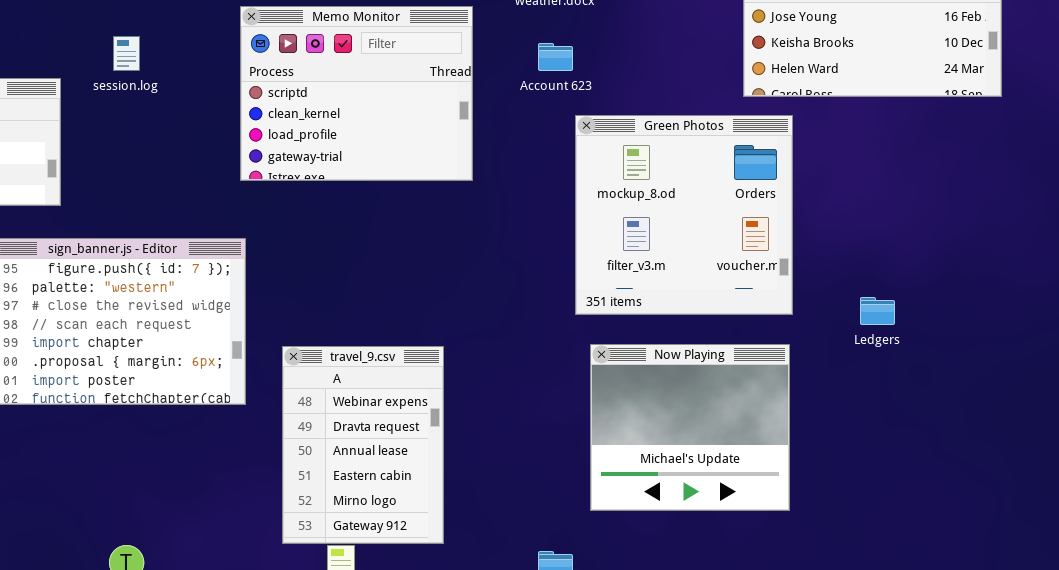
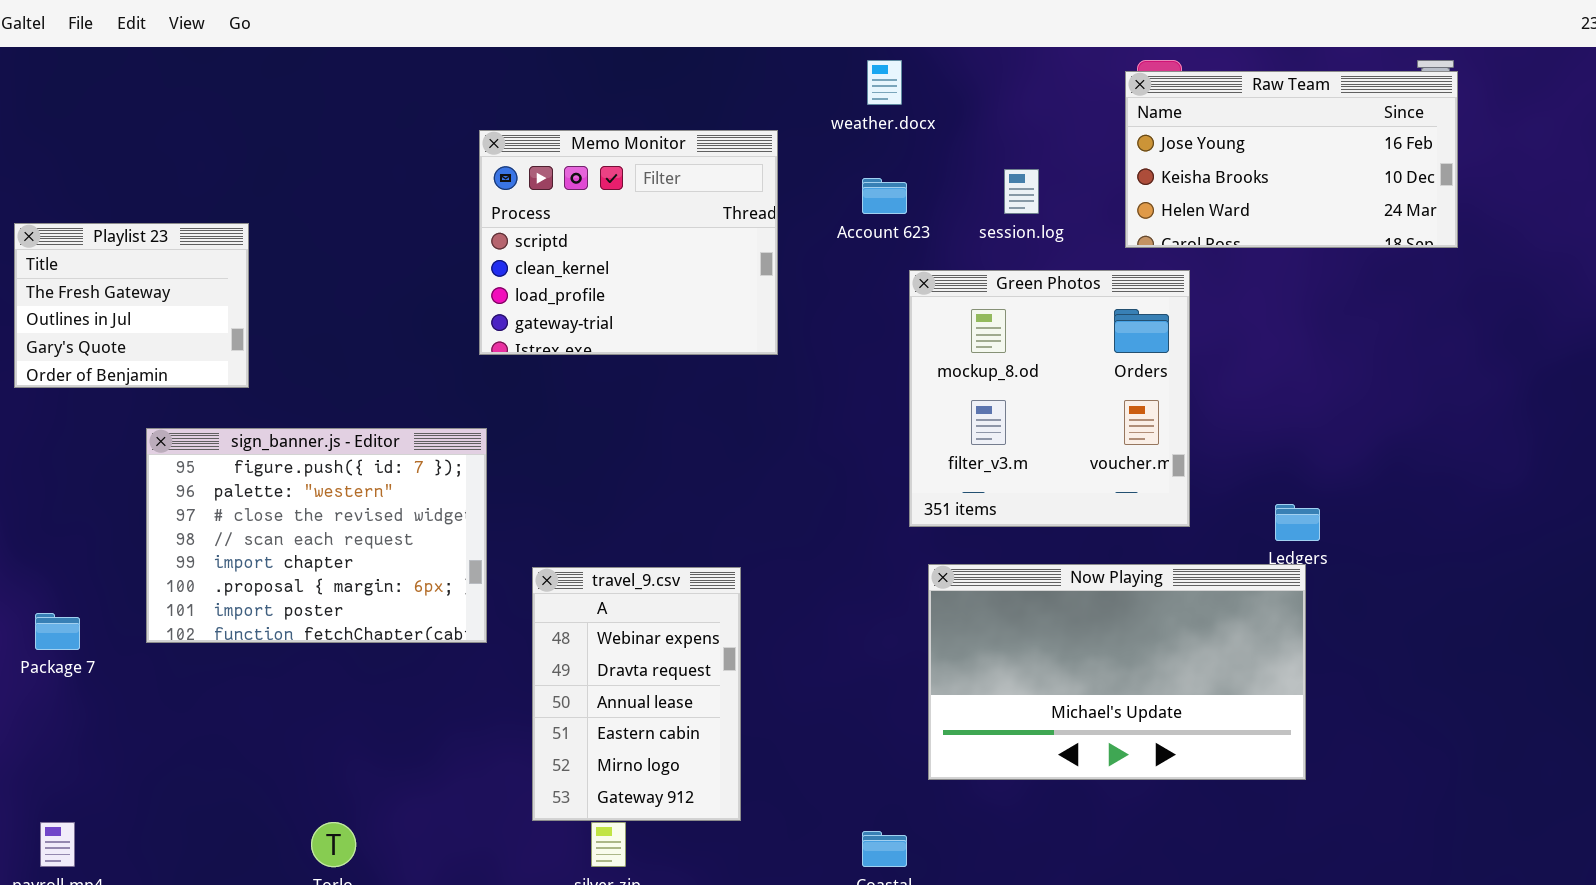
session.log: [113,36,140,71] -> [1004,169,1039,214], moved
Now Playing: [590,344,790,511] -> [928,564,1306,780], resized

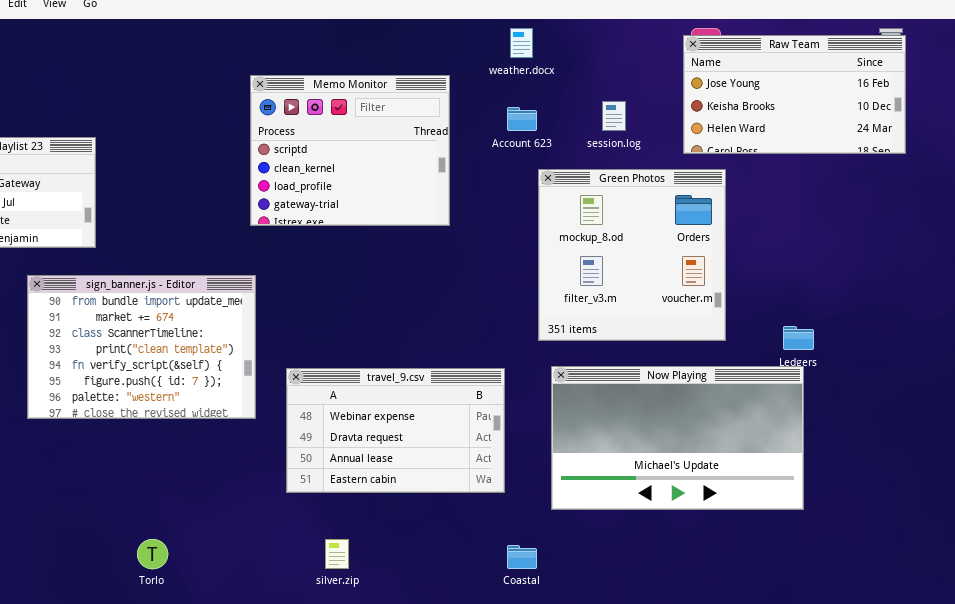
sign_banner.js - Editor: [146,428,487,643] -> [27,275,256,419], scrolled up 5 rows
travel_9.csv: [532,567,741,821] -> [286,368,505,493], resized

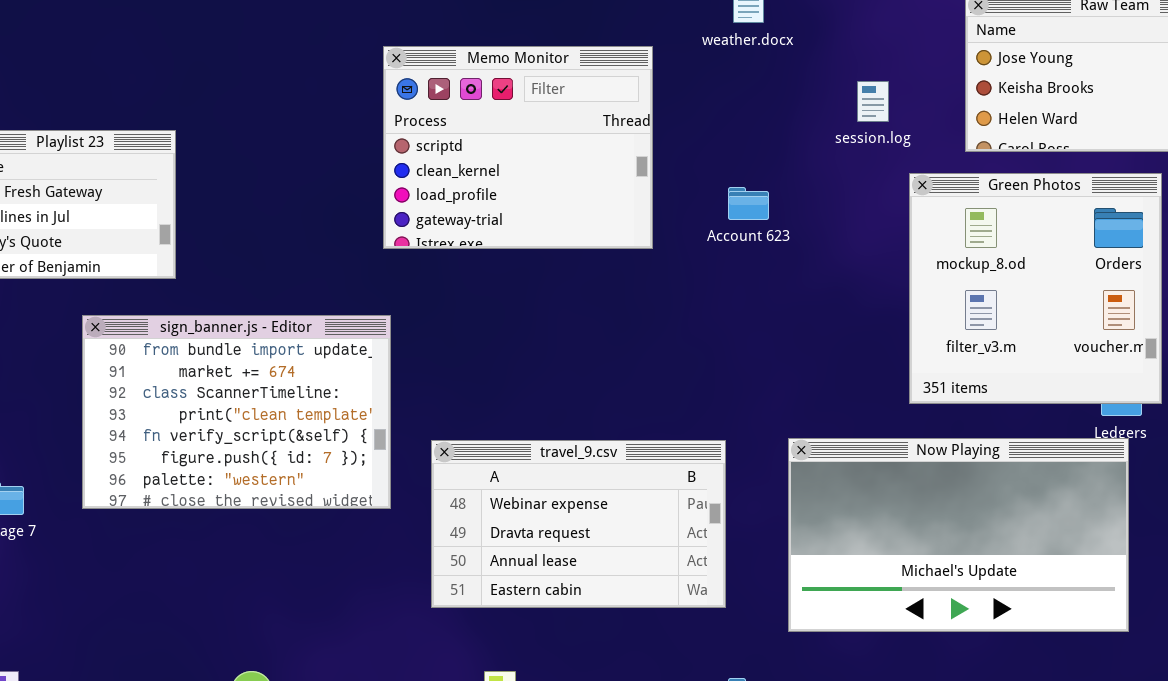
Account 623: [507,107,537,131] -> [728,187,769,220], moved
Green Photos: [538,169,726,341] -> [909,173,1162,404], moved

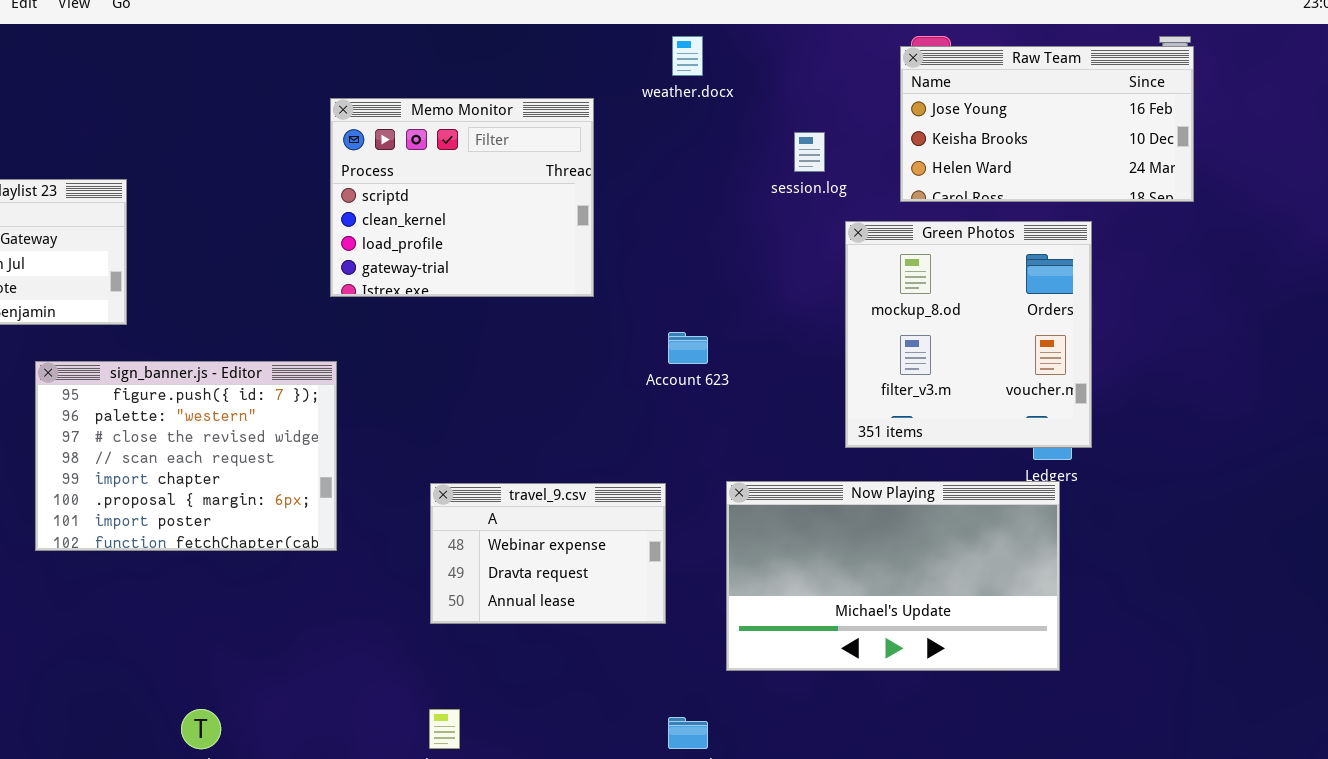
Account 623: [728,187,769,220] -> [668,332,708,364], moved
sign_banner.js - Editor: [82,315,391,509] -> [35,361,337,551], scrolled down 5 rows
travel_9.csv: [431,440,726,608] -> [430,483,666,624], resized

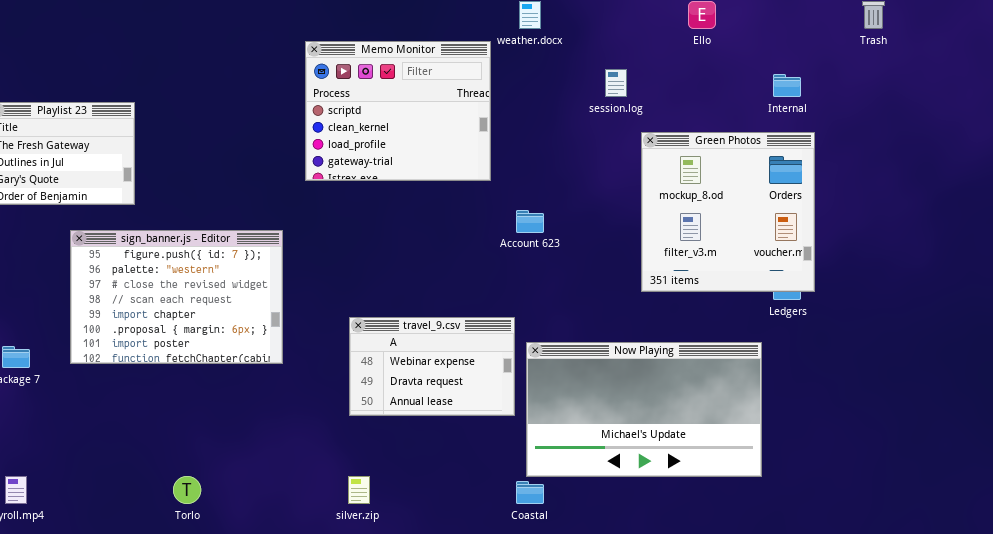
Raw Team: [900,46,1194,202] -> none, closed
Memo Monitor: [330,98,594,297] -> [305,41,491,181], moved
Now Playing: [726,481,1060,671] -> [526,342,762,477], moved

